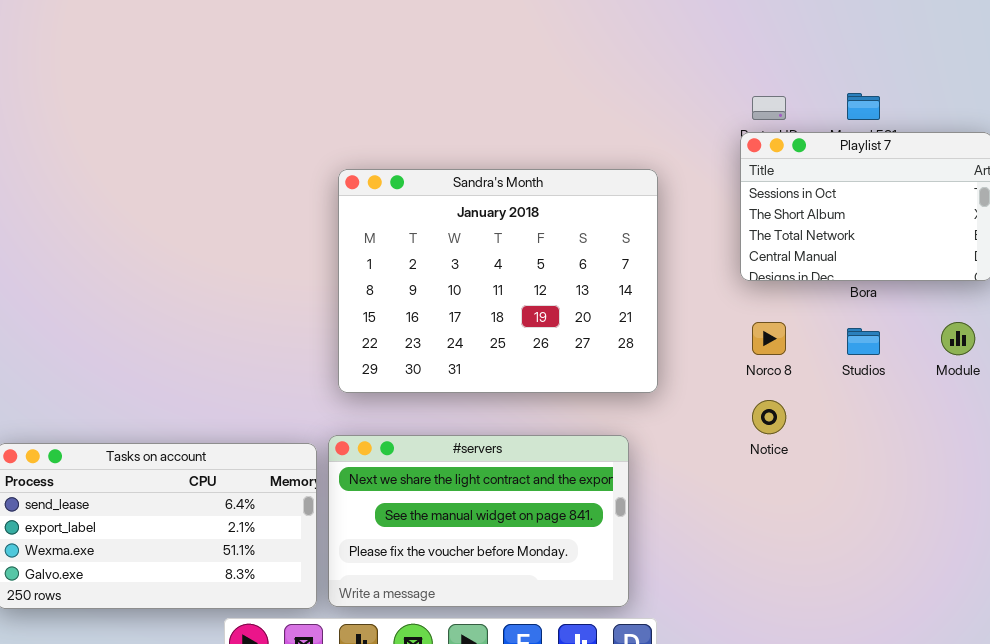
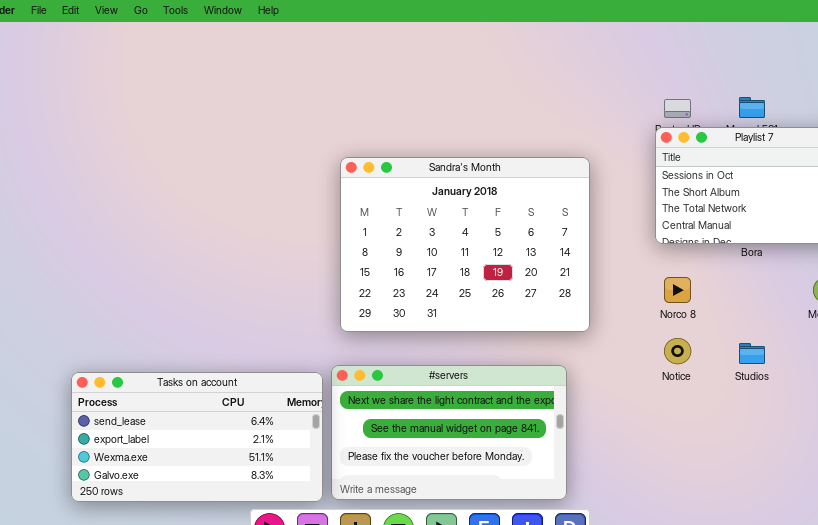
Studios: [847,328,880,355] -> [739,343,765,364], moved

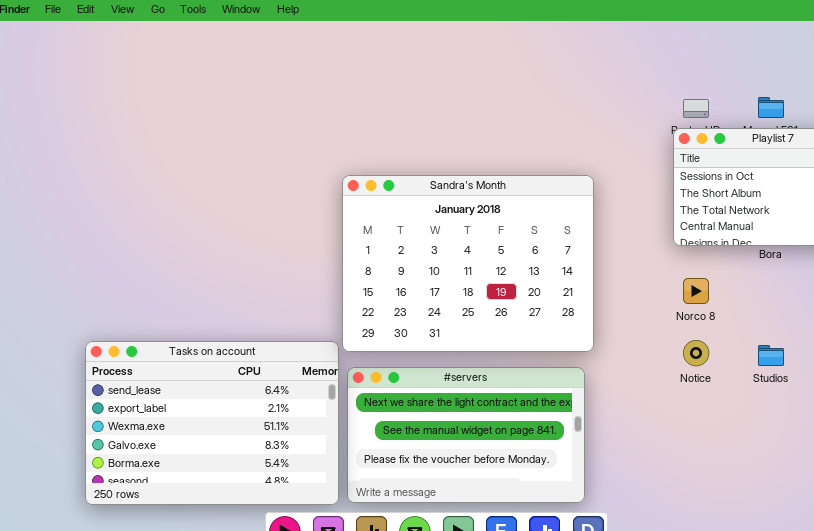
Sandra's Month: [340,157,590,332] -> [342,175,594,352], moved
Tasks on account: [71,372,323,502] -> [85,341,339,505], resized

